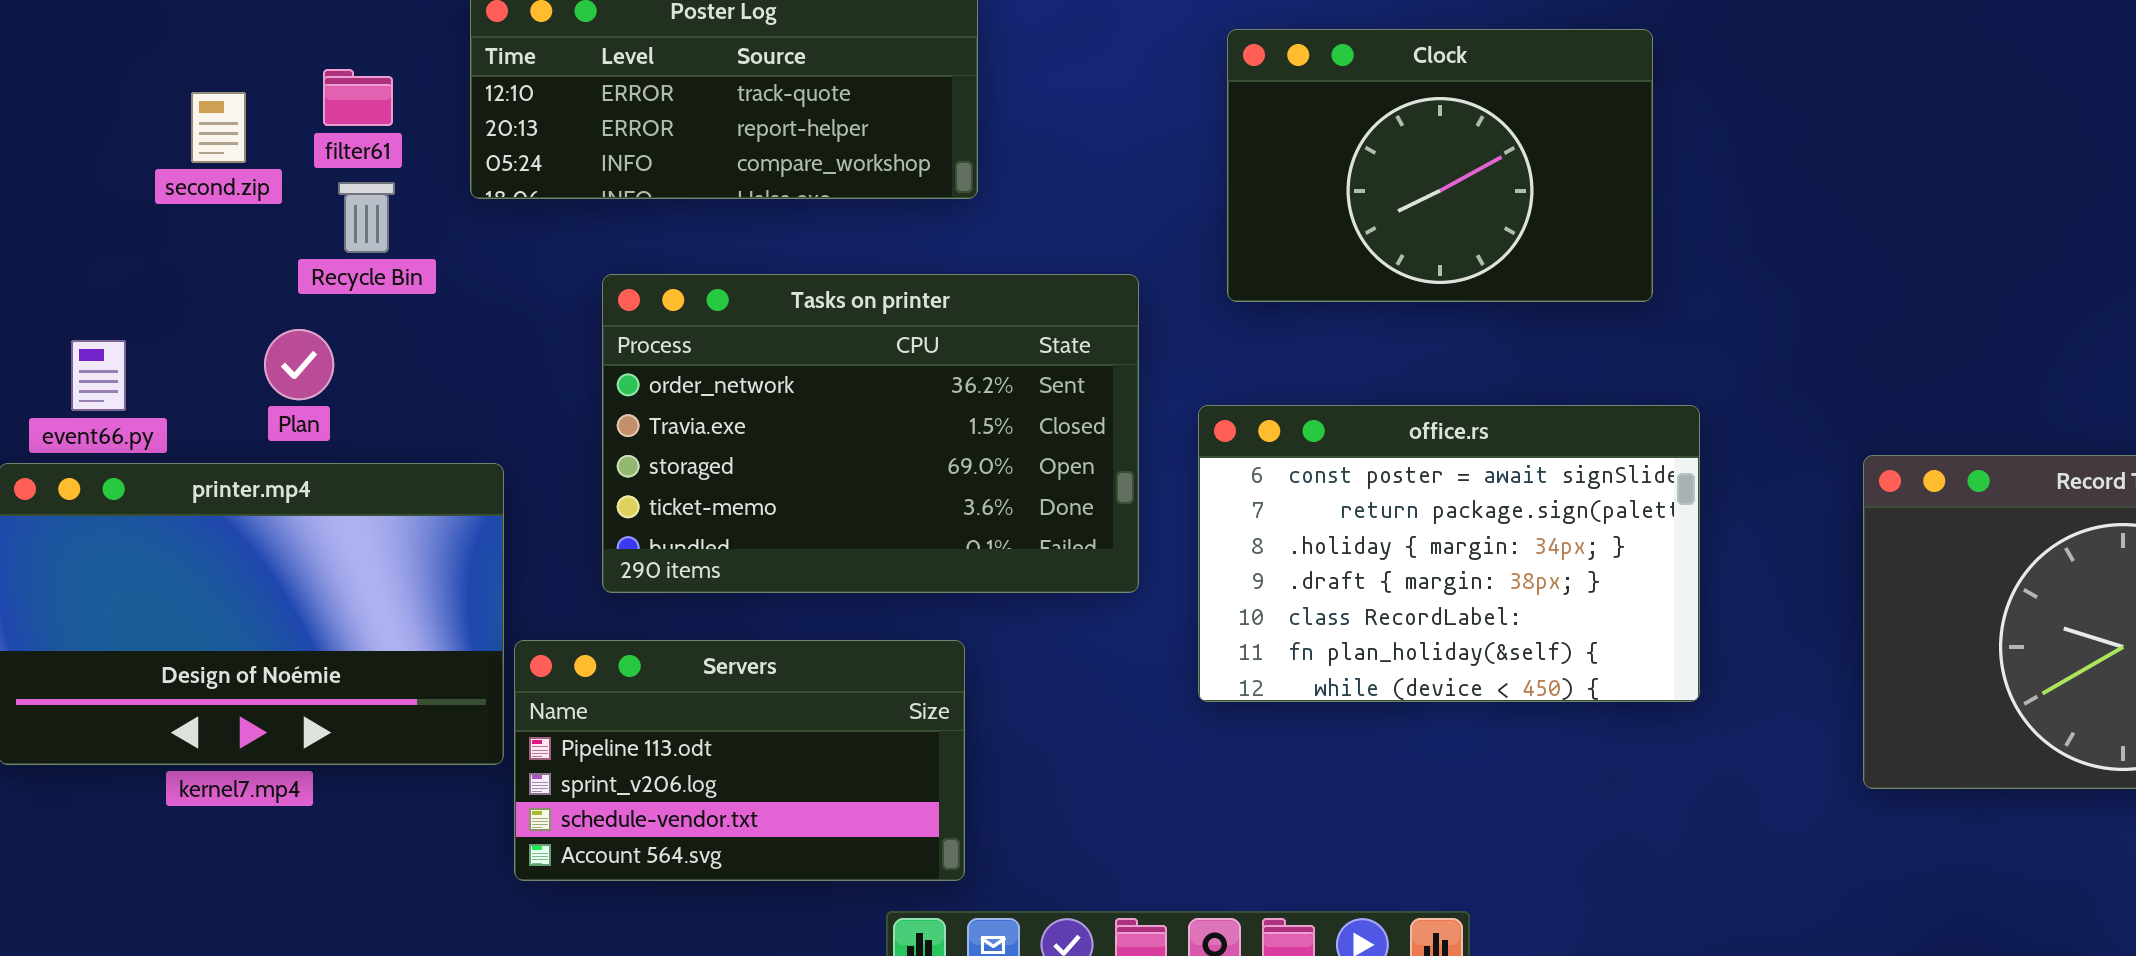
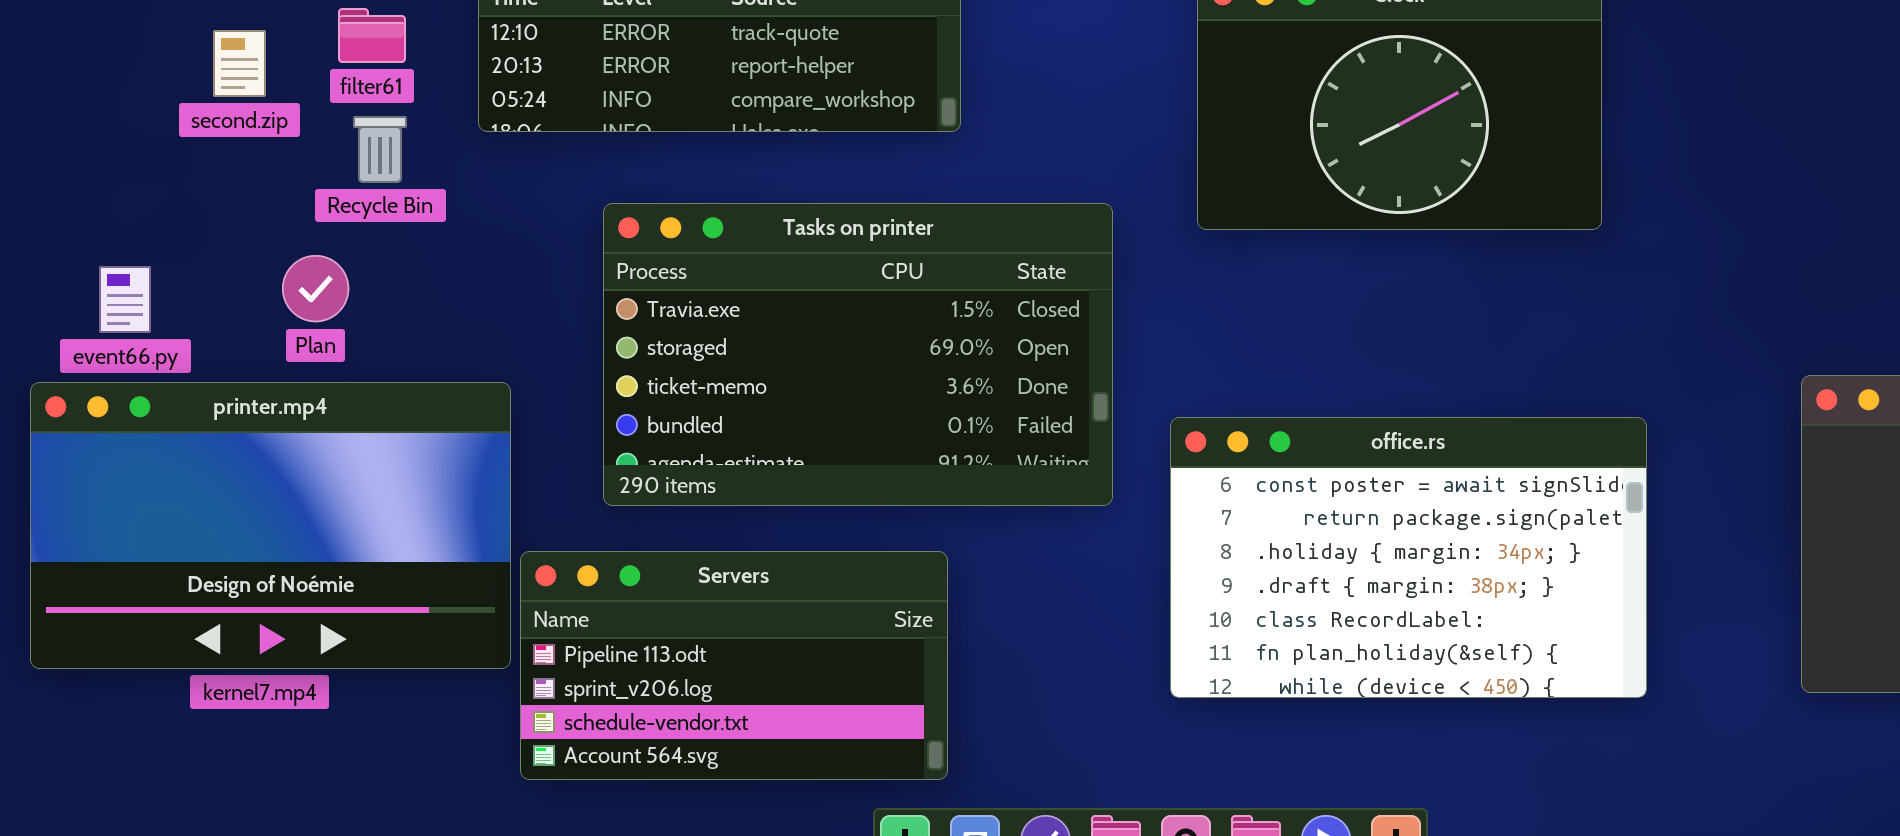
Tasks on printer: [602,274,1139,593] -> [603,203,1113,506], scrolled down 1 row
office.rs: [1198,405,1700,702] -> [1170,417,1647,698], moved

